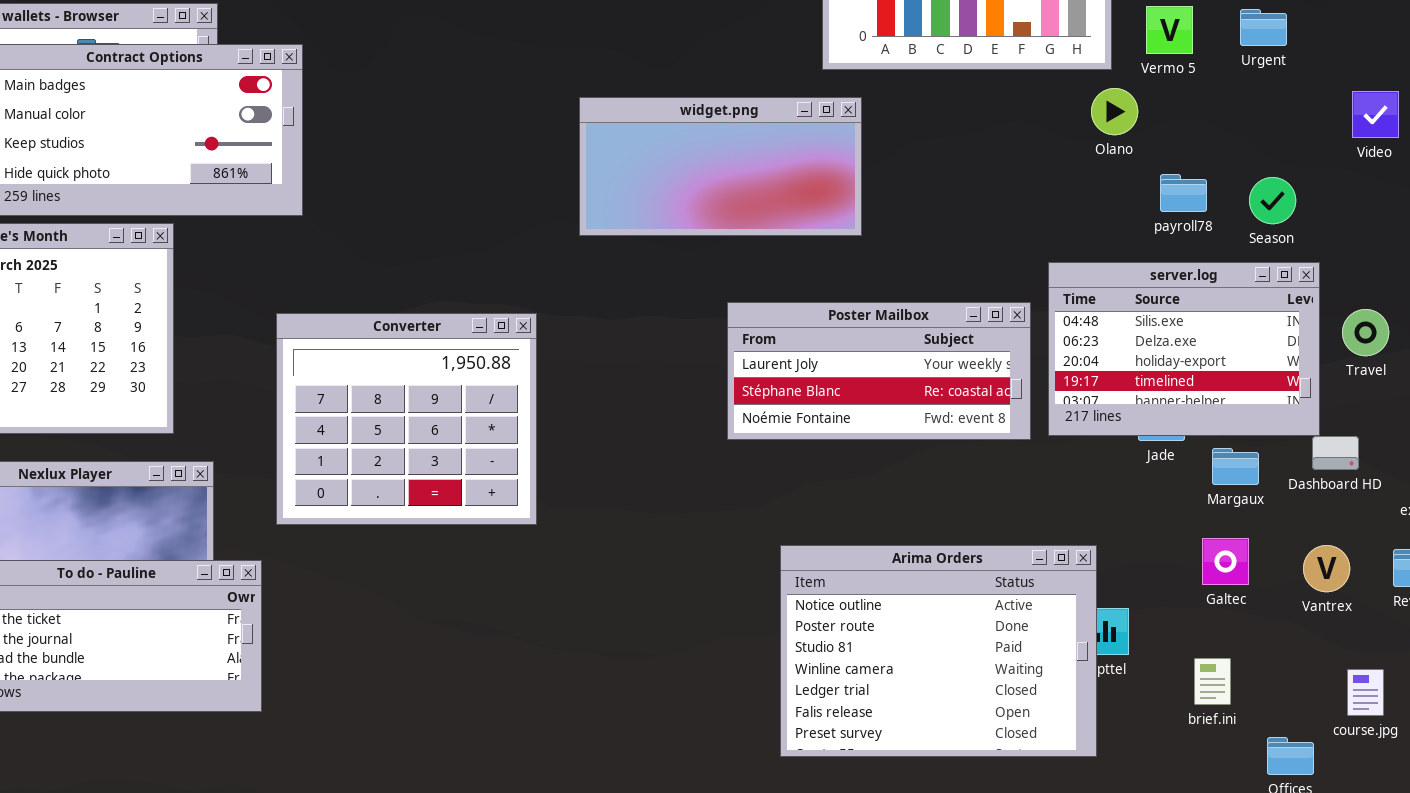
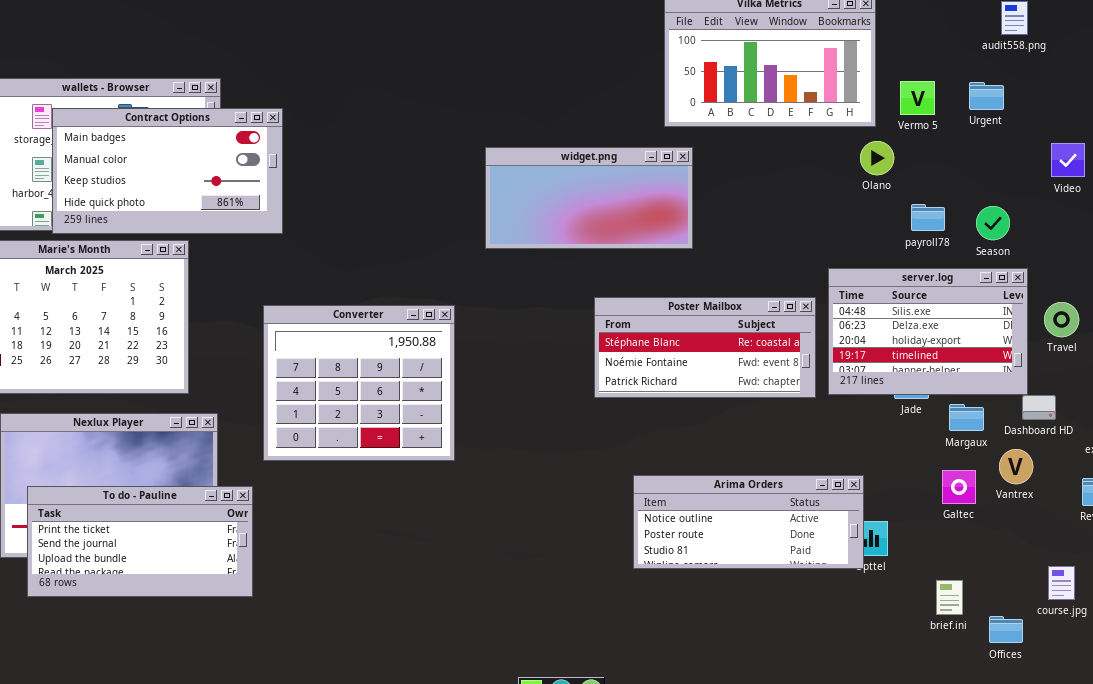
Poster Mailbox: [727,302,1031,440] -> [594,297,816,398], scrolled down 1 row
Arima Orders: [780,545,1097,757] -> [633,475,864,569], resized
Vantrex: [1303,545,1350,592] -> [999,449,1033,484], moved
brief.ini: [1194,658,1231,705] -> [936,580,963,615], moved

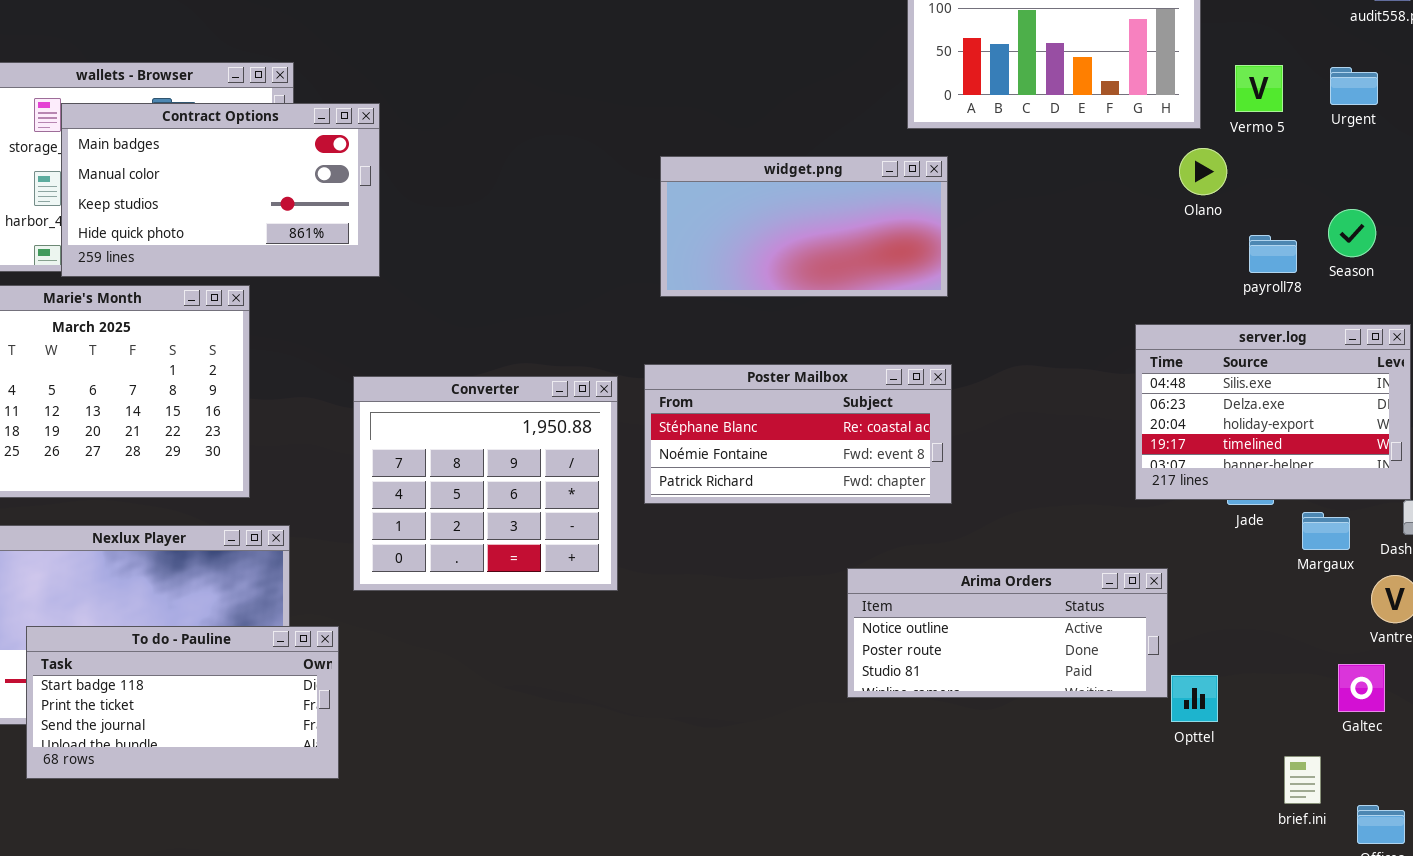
Season: [976,206,1010,240] -> [1328,209,1376,257], moved
Poster Mailbox: [594,297,816,398] -> [644,364,952,504], moved
Galtec: [942,470,976,504] -> [1338,664,1385,712], moved
Arima Orders: [633,475,864,569] -> [847,568,1168,698], moved
To do - Pauline: [27,486,253,597] -> [26,626,339,779], scrolled up 1 row

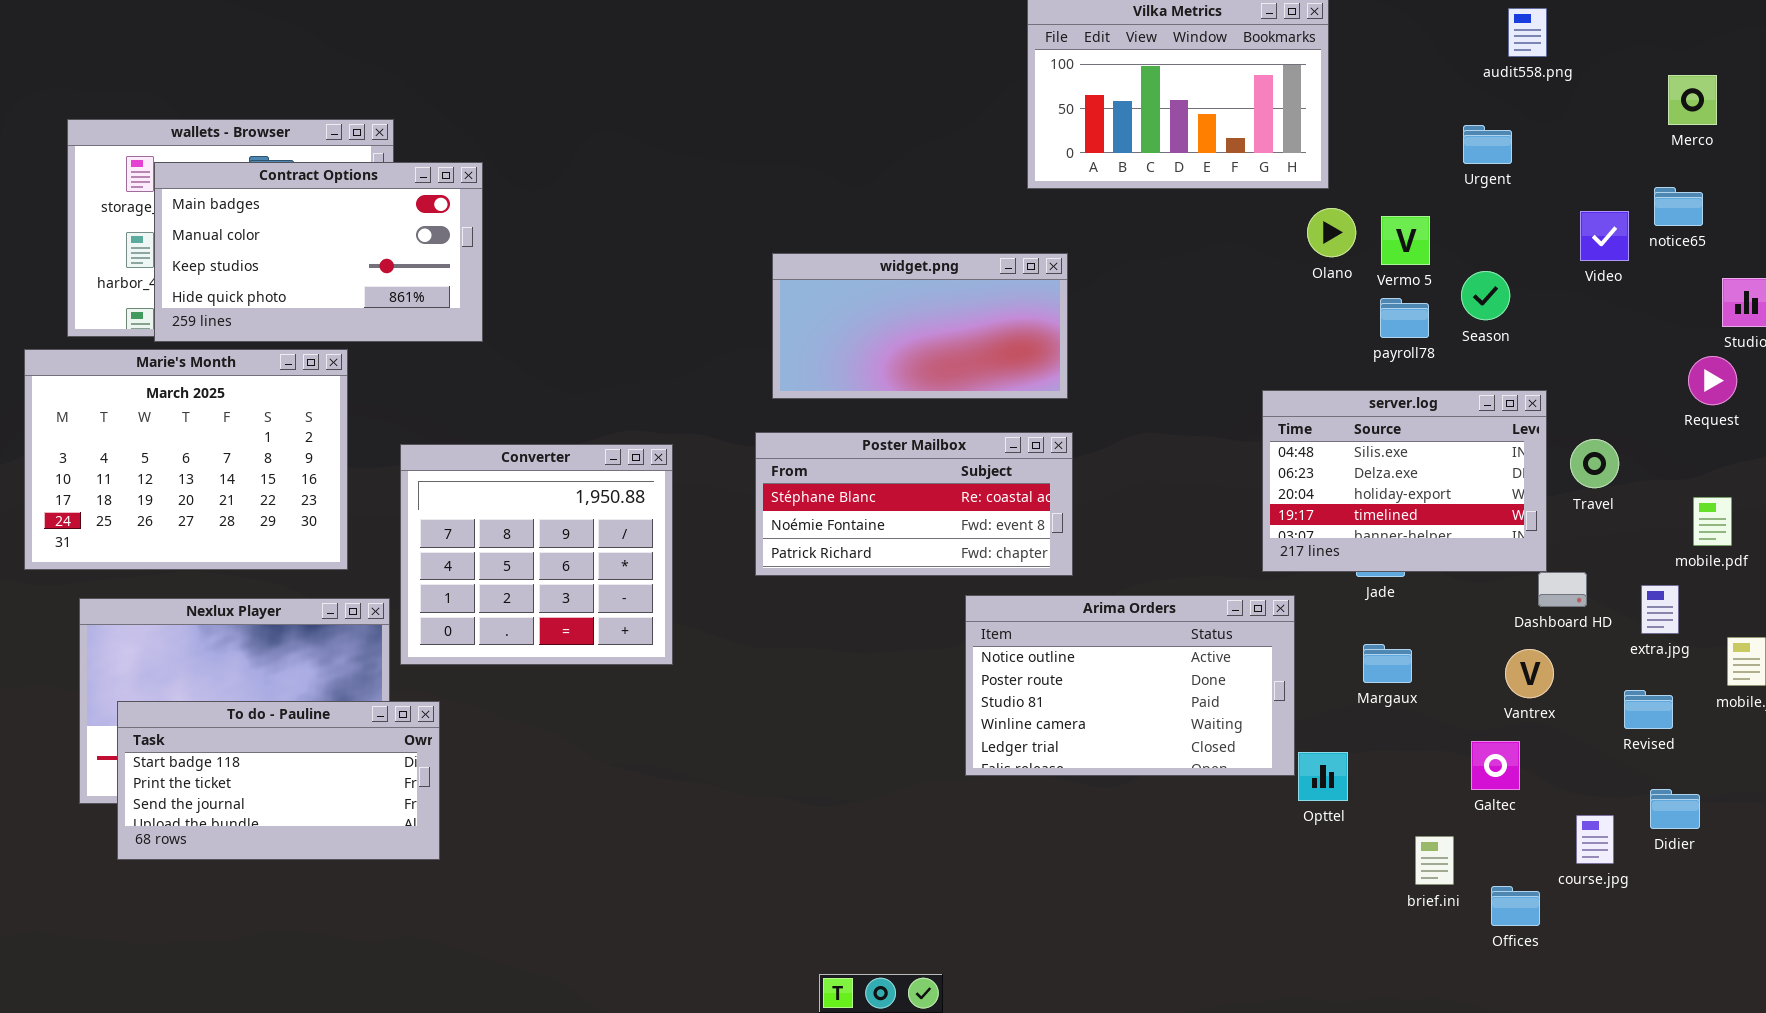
Vermo 5: [1235,65,1283,112] -> [1381,216,1430,265], moved
widget.png: [660,156,948,297] -> [772,253,1068,399], moved
Converter: [353,376,618,591] -> [400,444,673,665], moved
Margaux: [1302,512,1350,550] -> [1363,644,1412,683], moved
Arima Orders: [847,568,1168,698] -> [965,595,1295,776], resized

